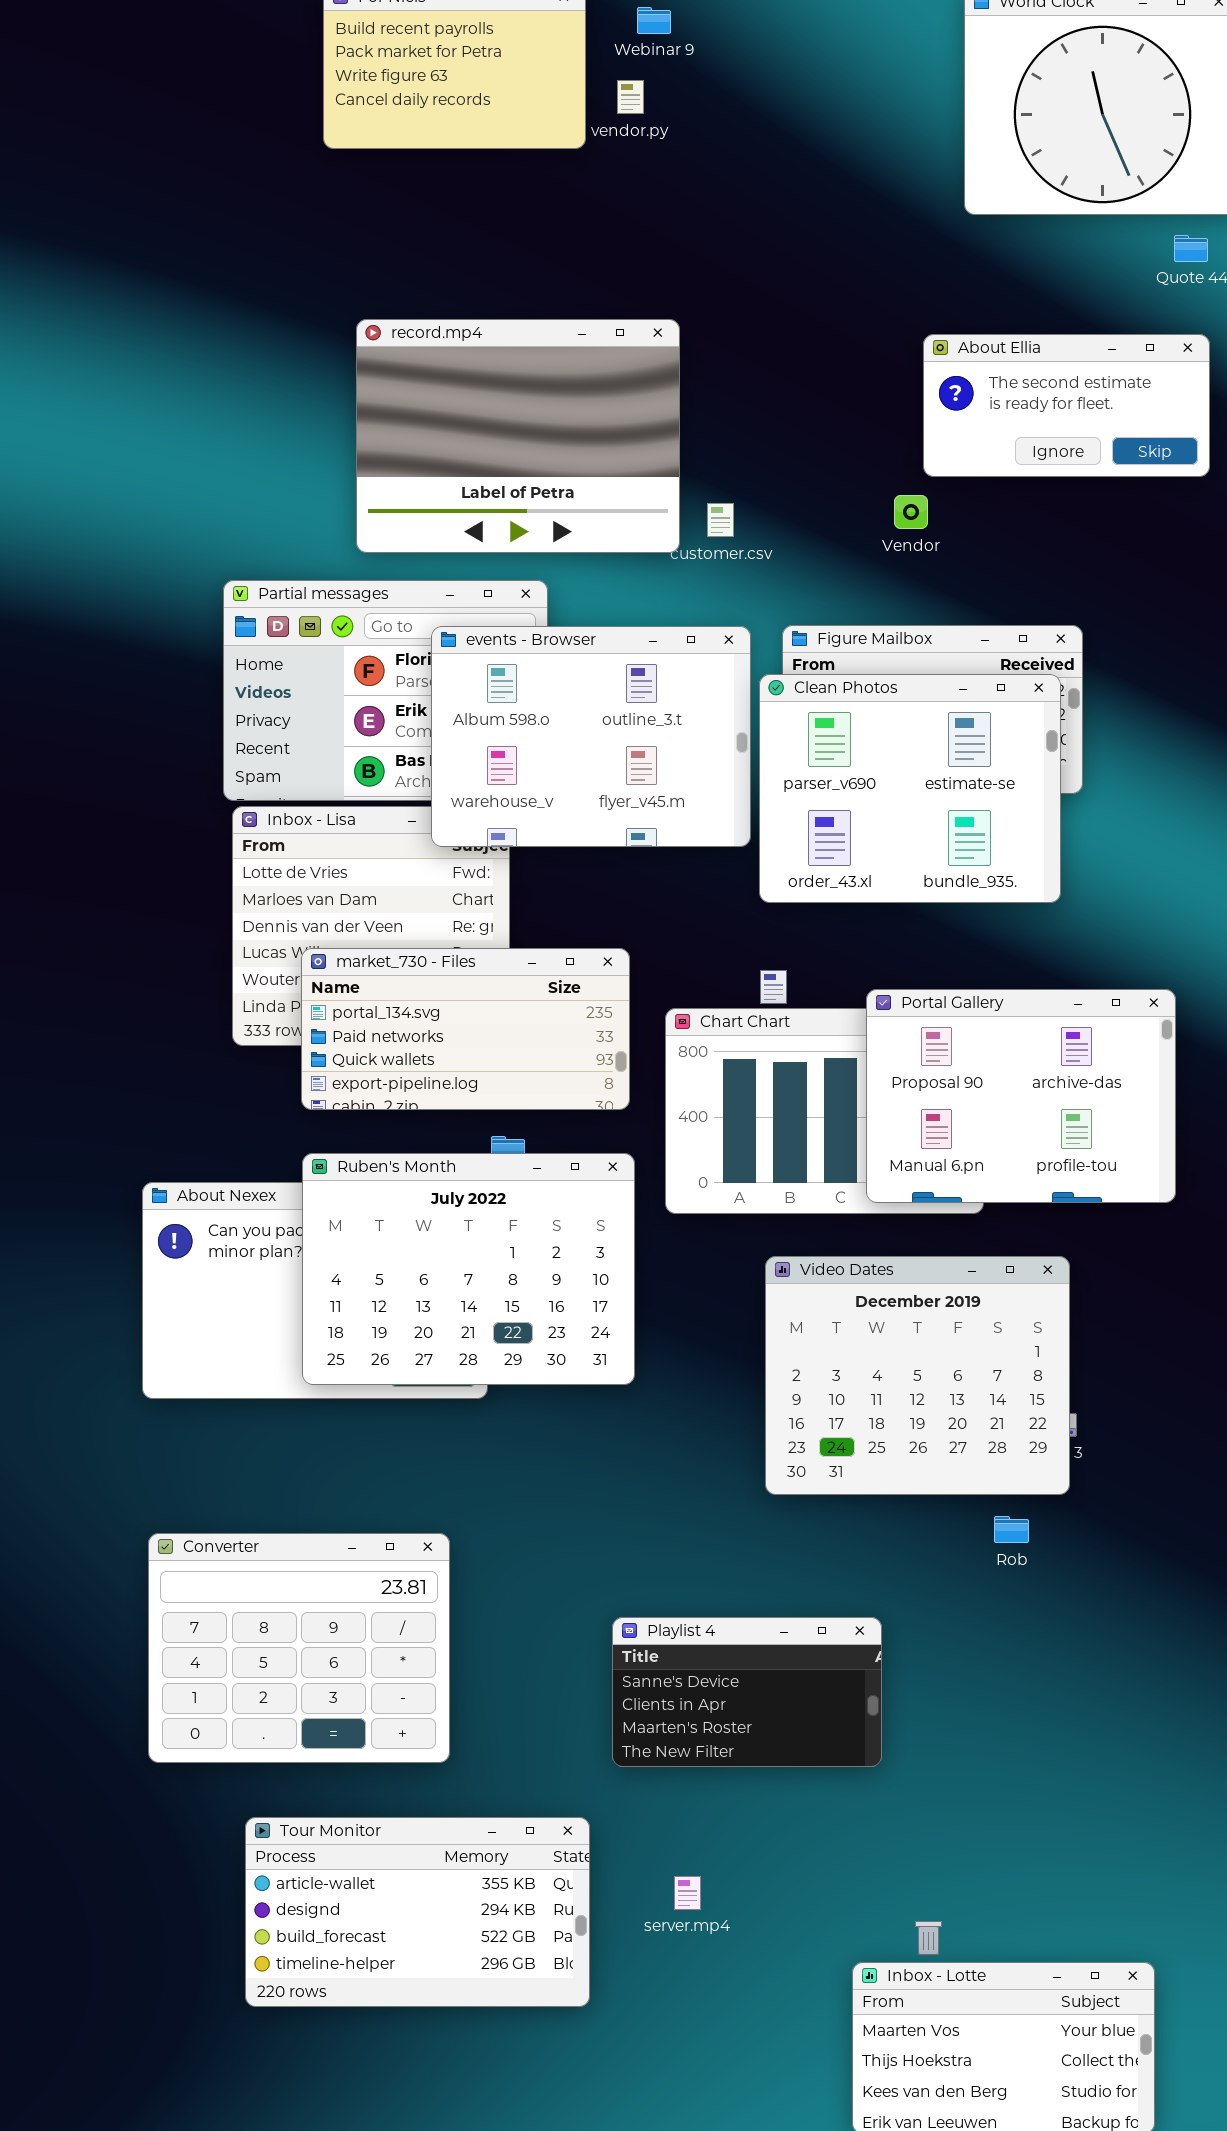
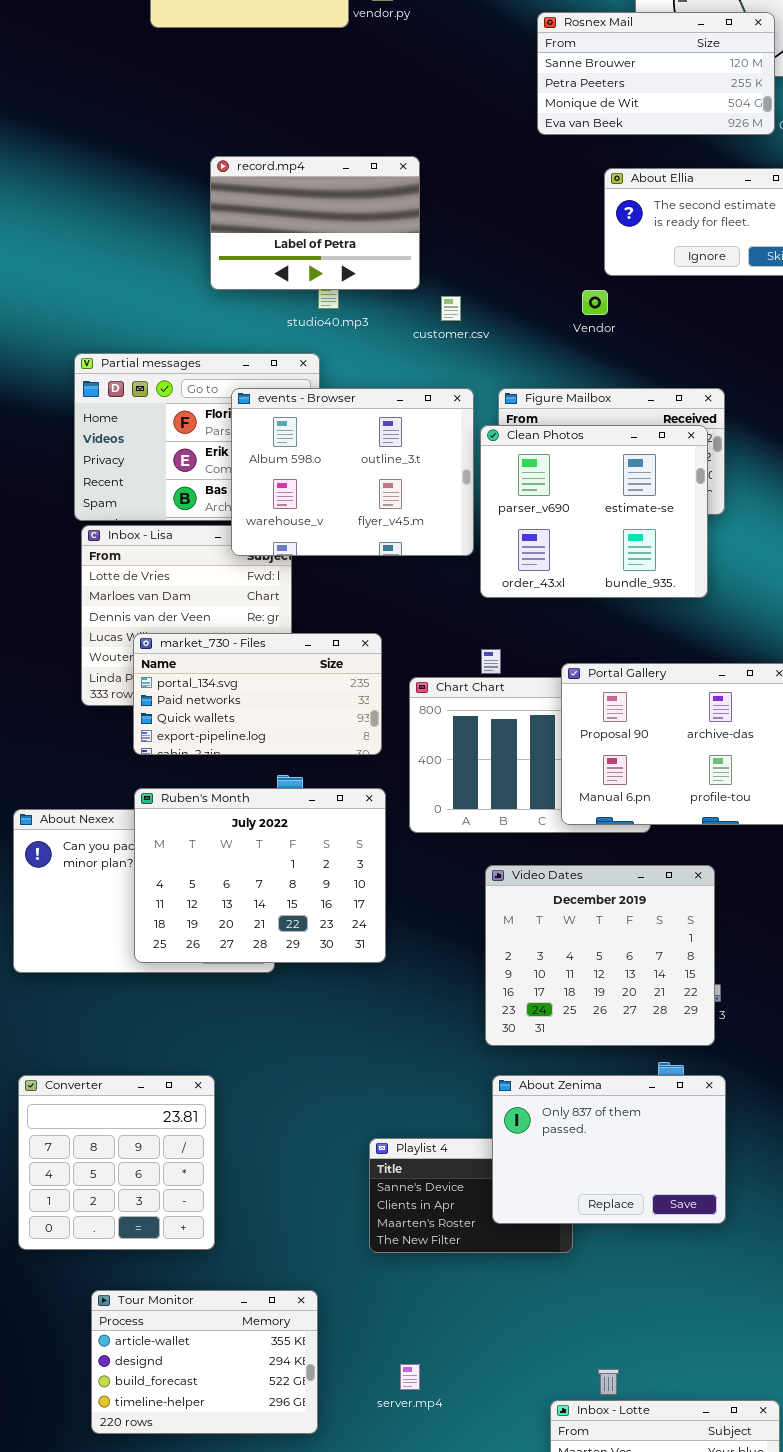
Rosnex Mail: none -> [537,12,775,135], opened
record.mp4: [356,319,680,553] -> [210,156,420,290], resized
Converter: [148,1533,450,1763] -> [18,1075,215,1250], resized
About Zenima: none -> [492,1075,726,1224], opened
Tour Monitor: [245,1817,590,2007] -> [91,1290,318,1434], resized
server.mp4: [674,1876,701,1910] -> [400,1364,420,1390], moved

